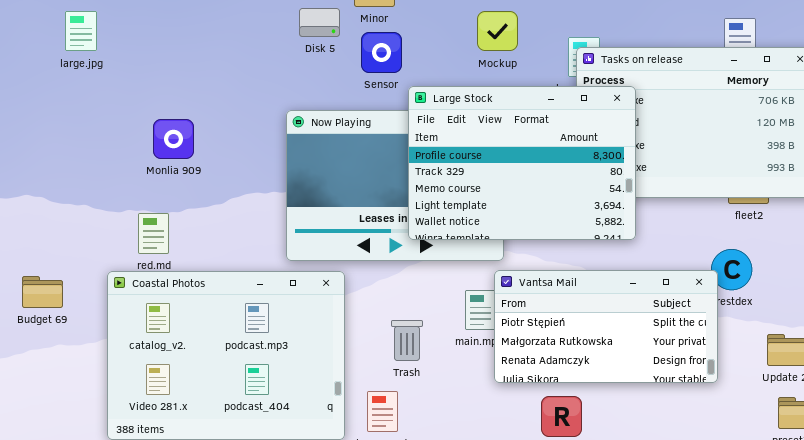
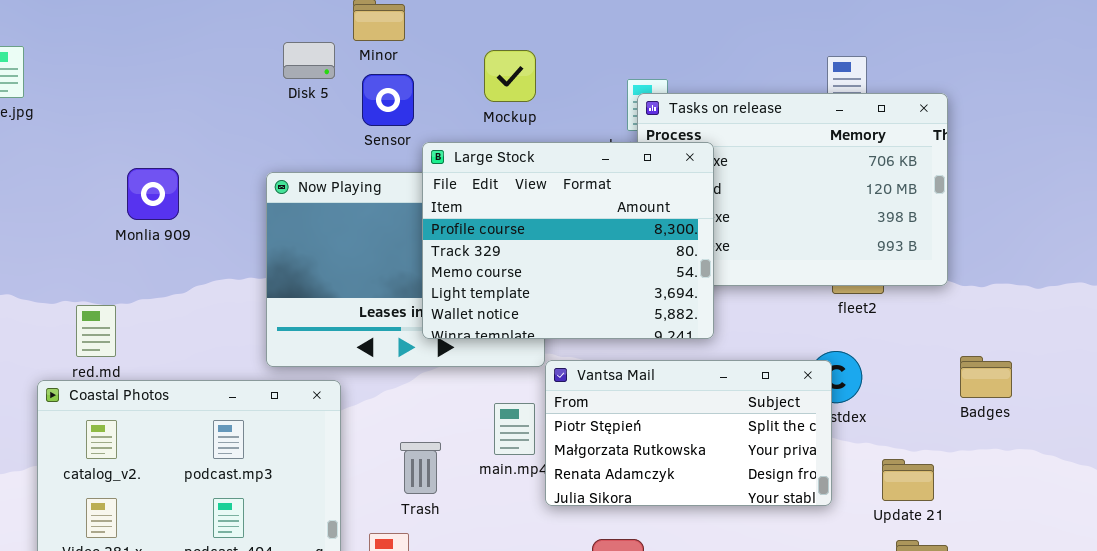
Mockup: [477,11,518,51] -> [484,50,536,102], moved
Monlia 909: [153,119,194,159] -> [127,168,179,220], moved
Vantsa Mail: [494,270,718,383] -> [545,360,832,506], moved

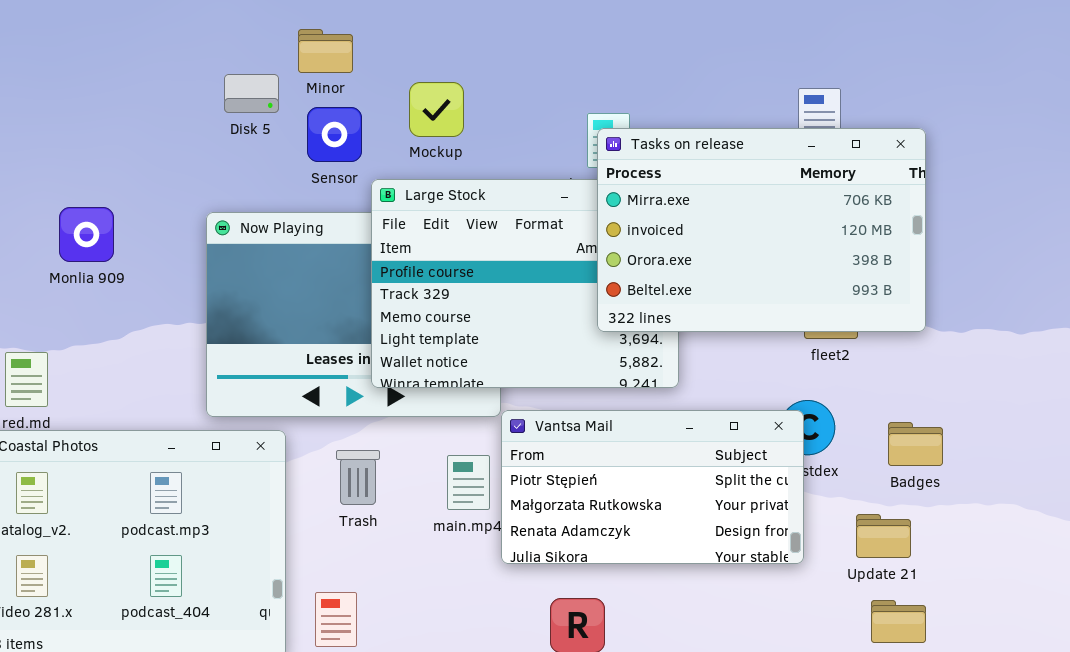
Mockup: [484,50,536,102] -> [409,82,464,137], moved
Tasks on release: [637,93,948,286] -> [597,128,926,332], raised
Badges: [960,356,1012,398] -> [888,422,943,466], moved
Trash: [400,442,441,494] -> [336,450,380,505], moved

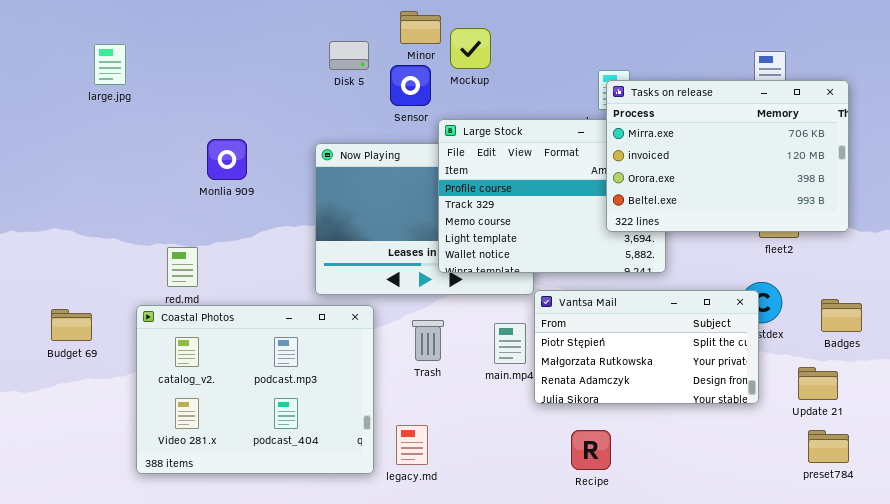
Minor: [298,29,353,73] -> [400,11,441,44], moved
Mockup: [409,82,464,137] -> [450,28,491,69], moved

